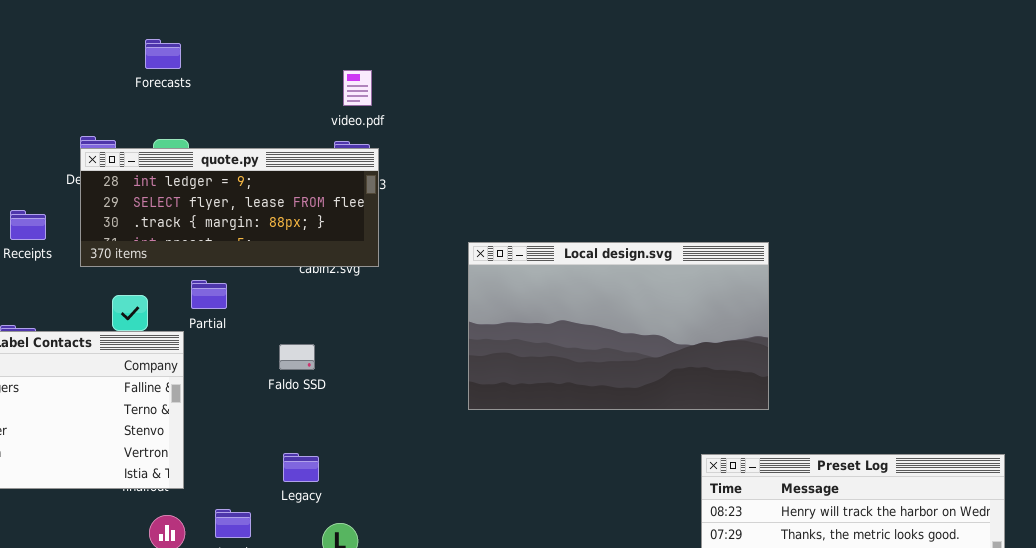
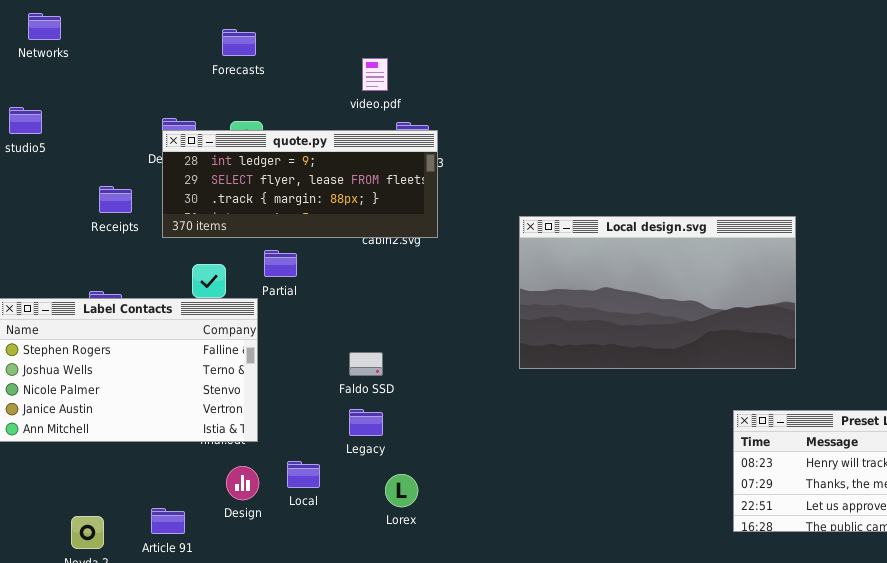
video.pdf: [343,70,372,106] -> [362,58,388,91], moved
Faldo SSD: [279,344,315,370] -> [349,352,383,376], moved

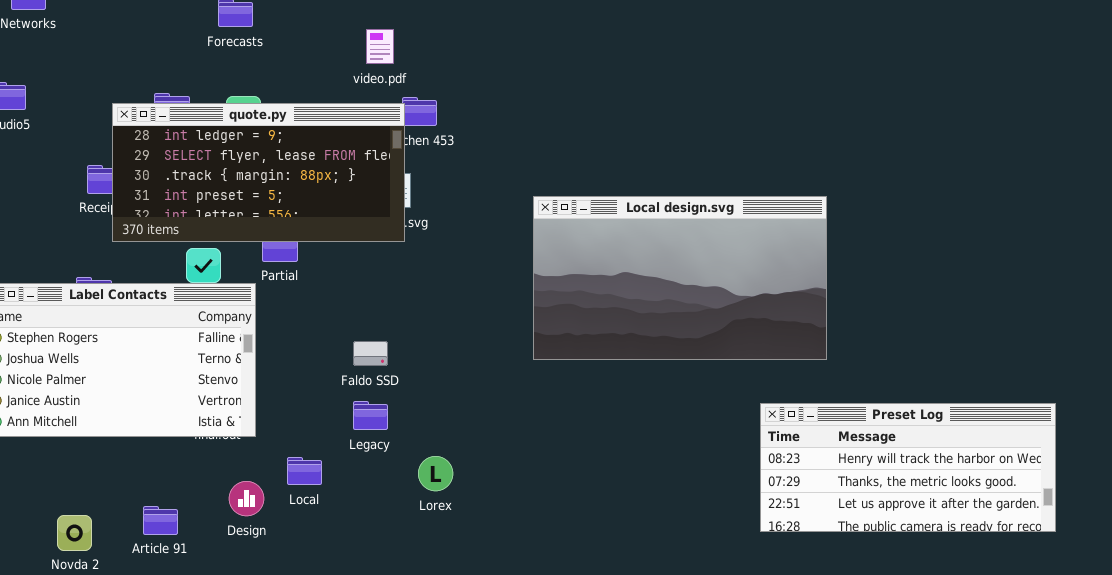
quote.py: [162,130,438,238] -> [112,103,405,242], moved, resized
Design: [226,466,259,500] -> [229,481,264,516], moved
Lorex: [385,474,418,507] -> [418,456,453,491], moved

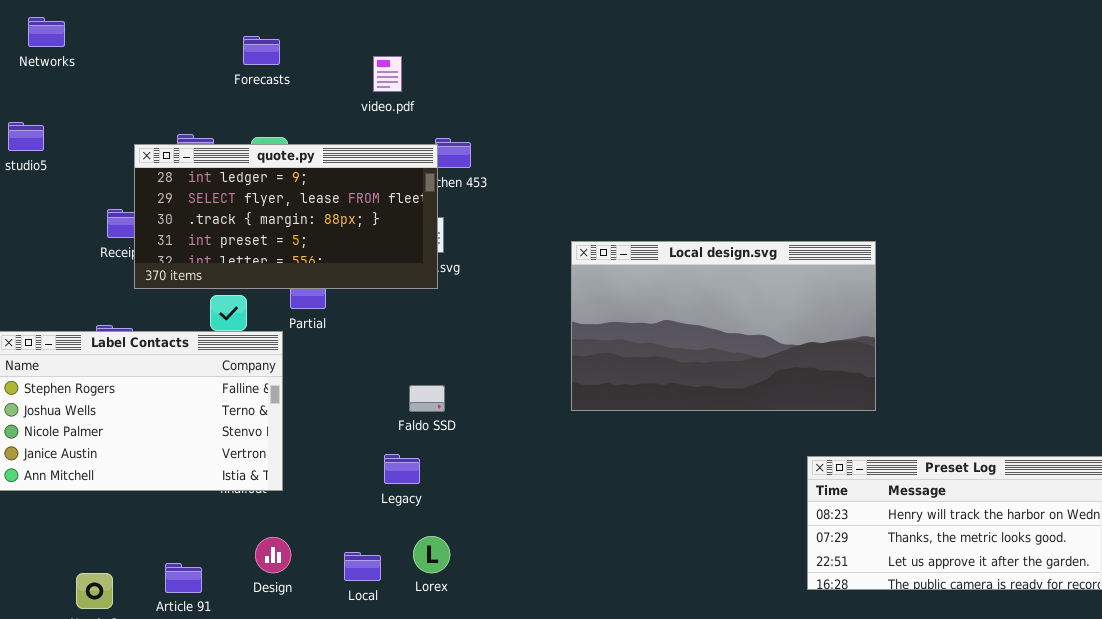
video.pdf: [366,29,394,64] -> [373,56,402,92], moved
Faldo SSD: [353,341,388,366] -> [409,385,445,412], moved
Lorex: [418,456,453,491] -> [413,536,450,573], moved
Local: [287,457,322,485] -> [344,552,381,581], moved

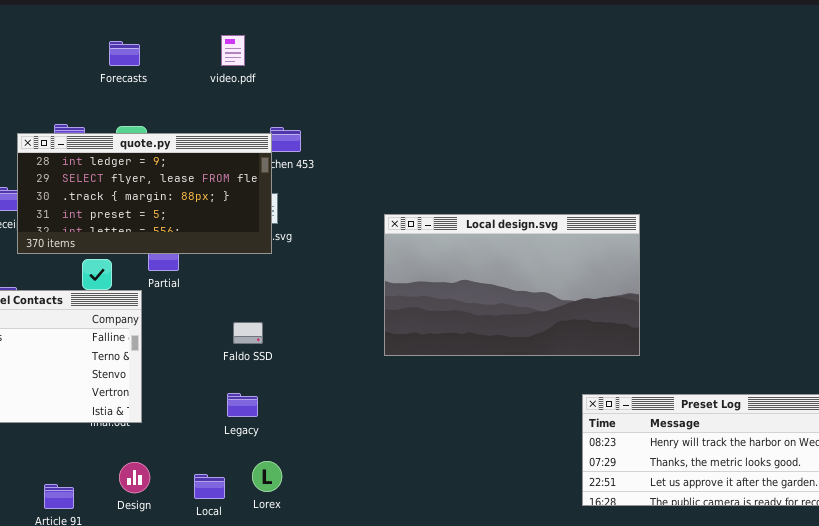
video.pdf: [373,56,402,92] -> [221,35,245,66], moved
Faldo SSD: [409,385,445,412] -> [233,322,263,344], moved

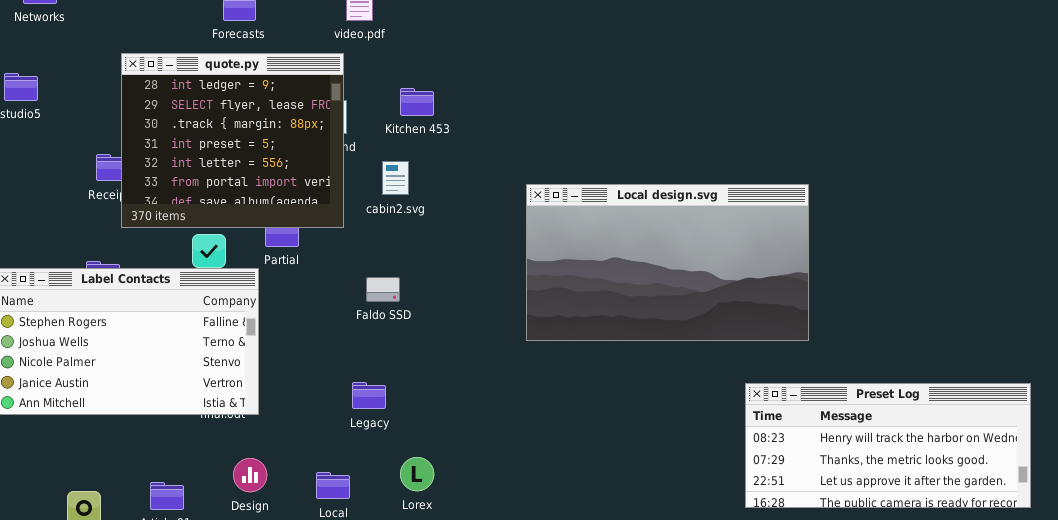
quote.py: [17,133,272,254] -> [121,53,344,228], resized
Faldo SSD: [233,322,263,344] -> [366,277,400,302], moved
Lorex: [252,461,282,492] -> [400,457,434,491], moved

